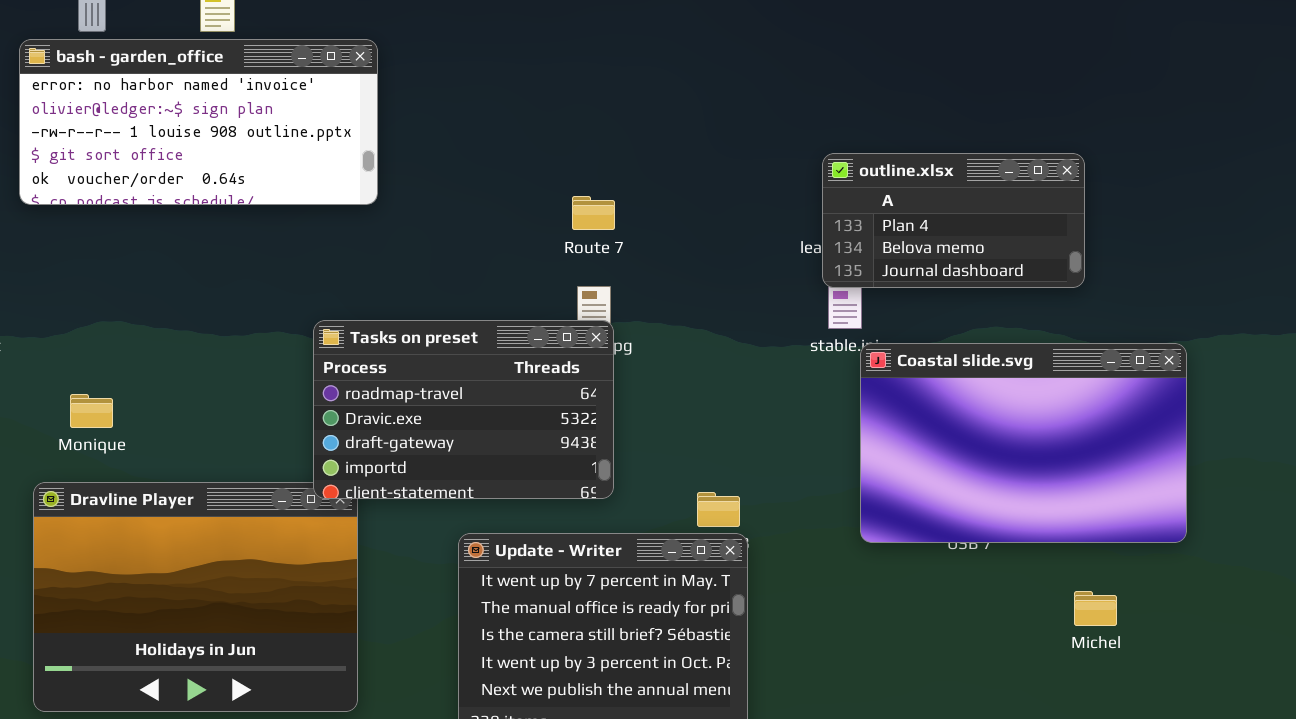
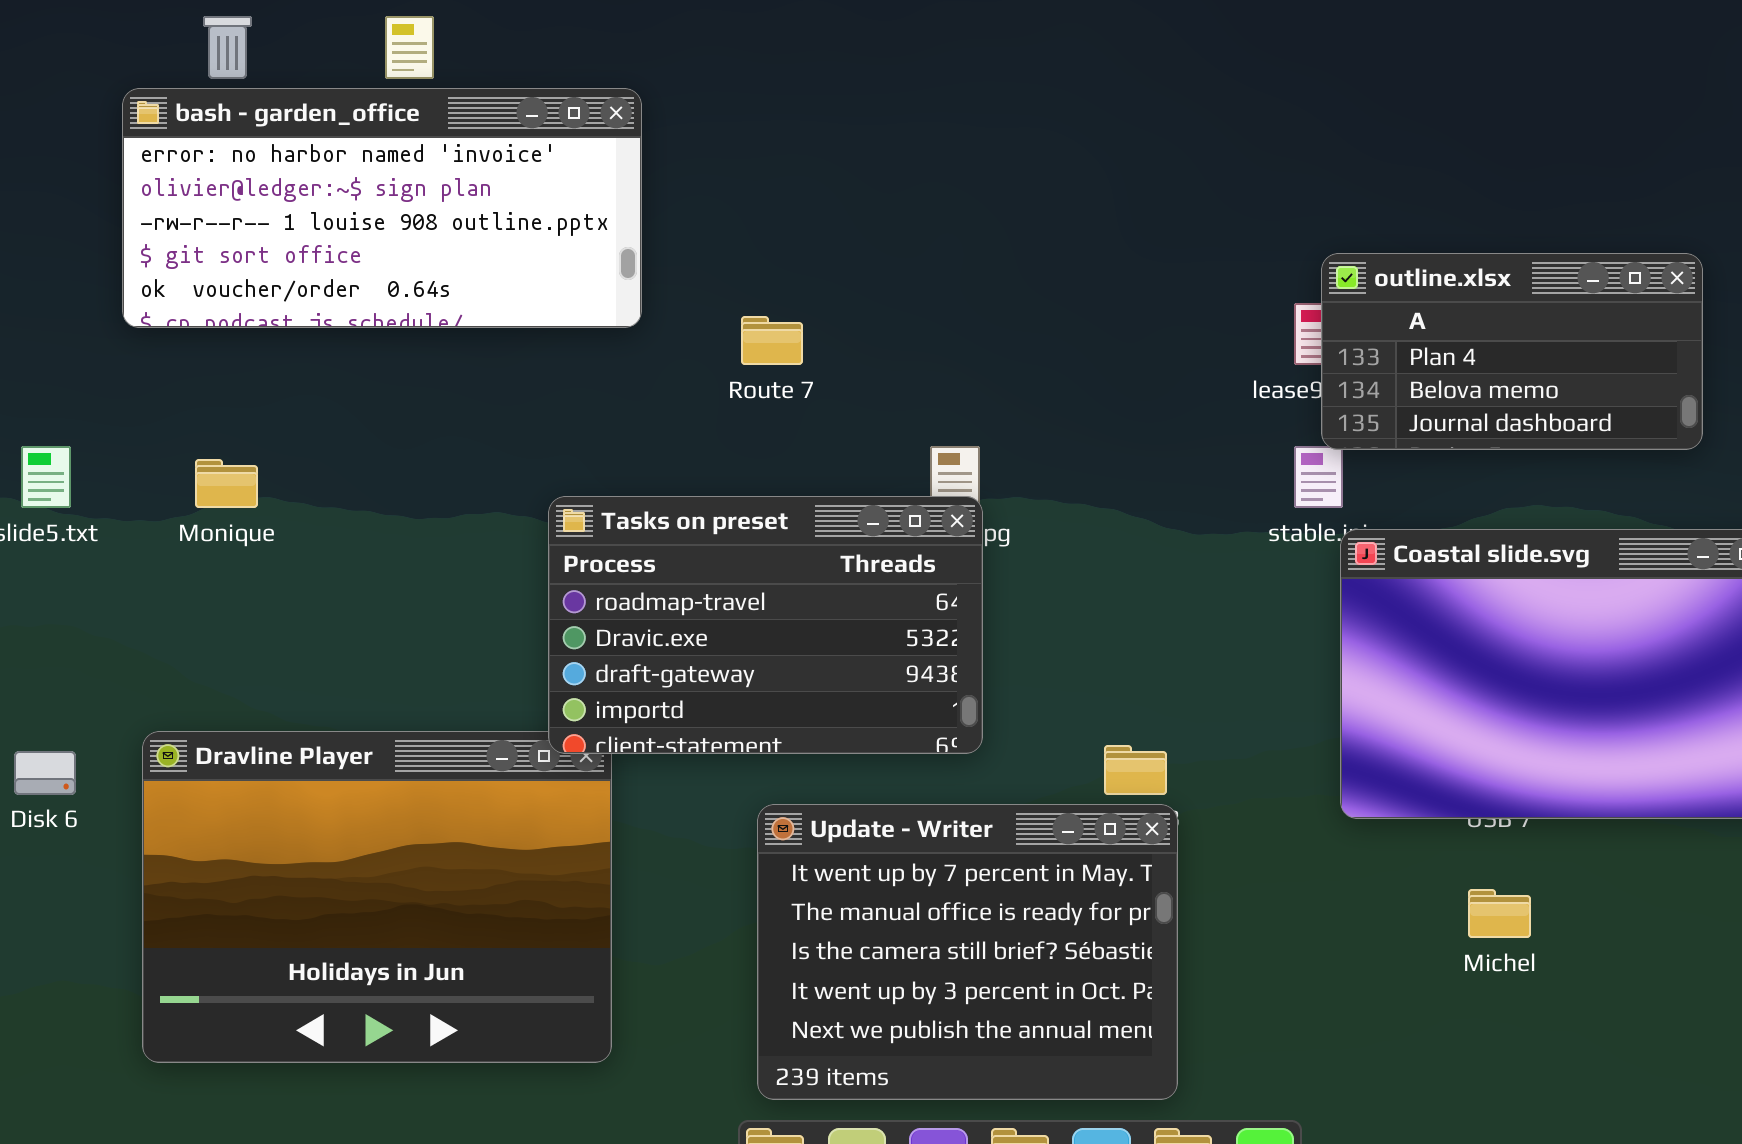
outline.xlsx: [822,153,1085,288] -> [1321,253,1703,450], moved
Route 7: [572,196,615,230] -> [741,316,803,365], moved
Monique: [70,394,113,428] -> [195,459,258,508], moved
Michel: [1074,591,1117,626] -> [1468,889,1531,938], moved

